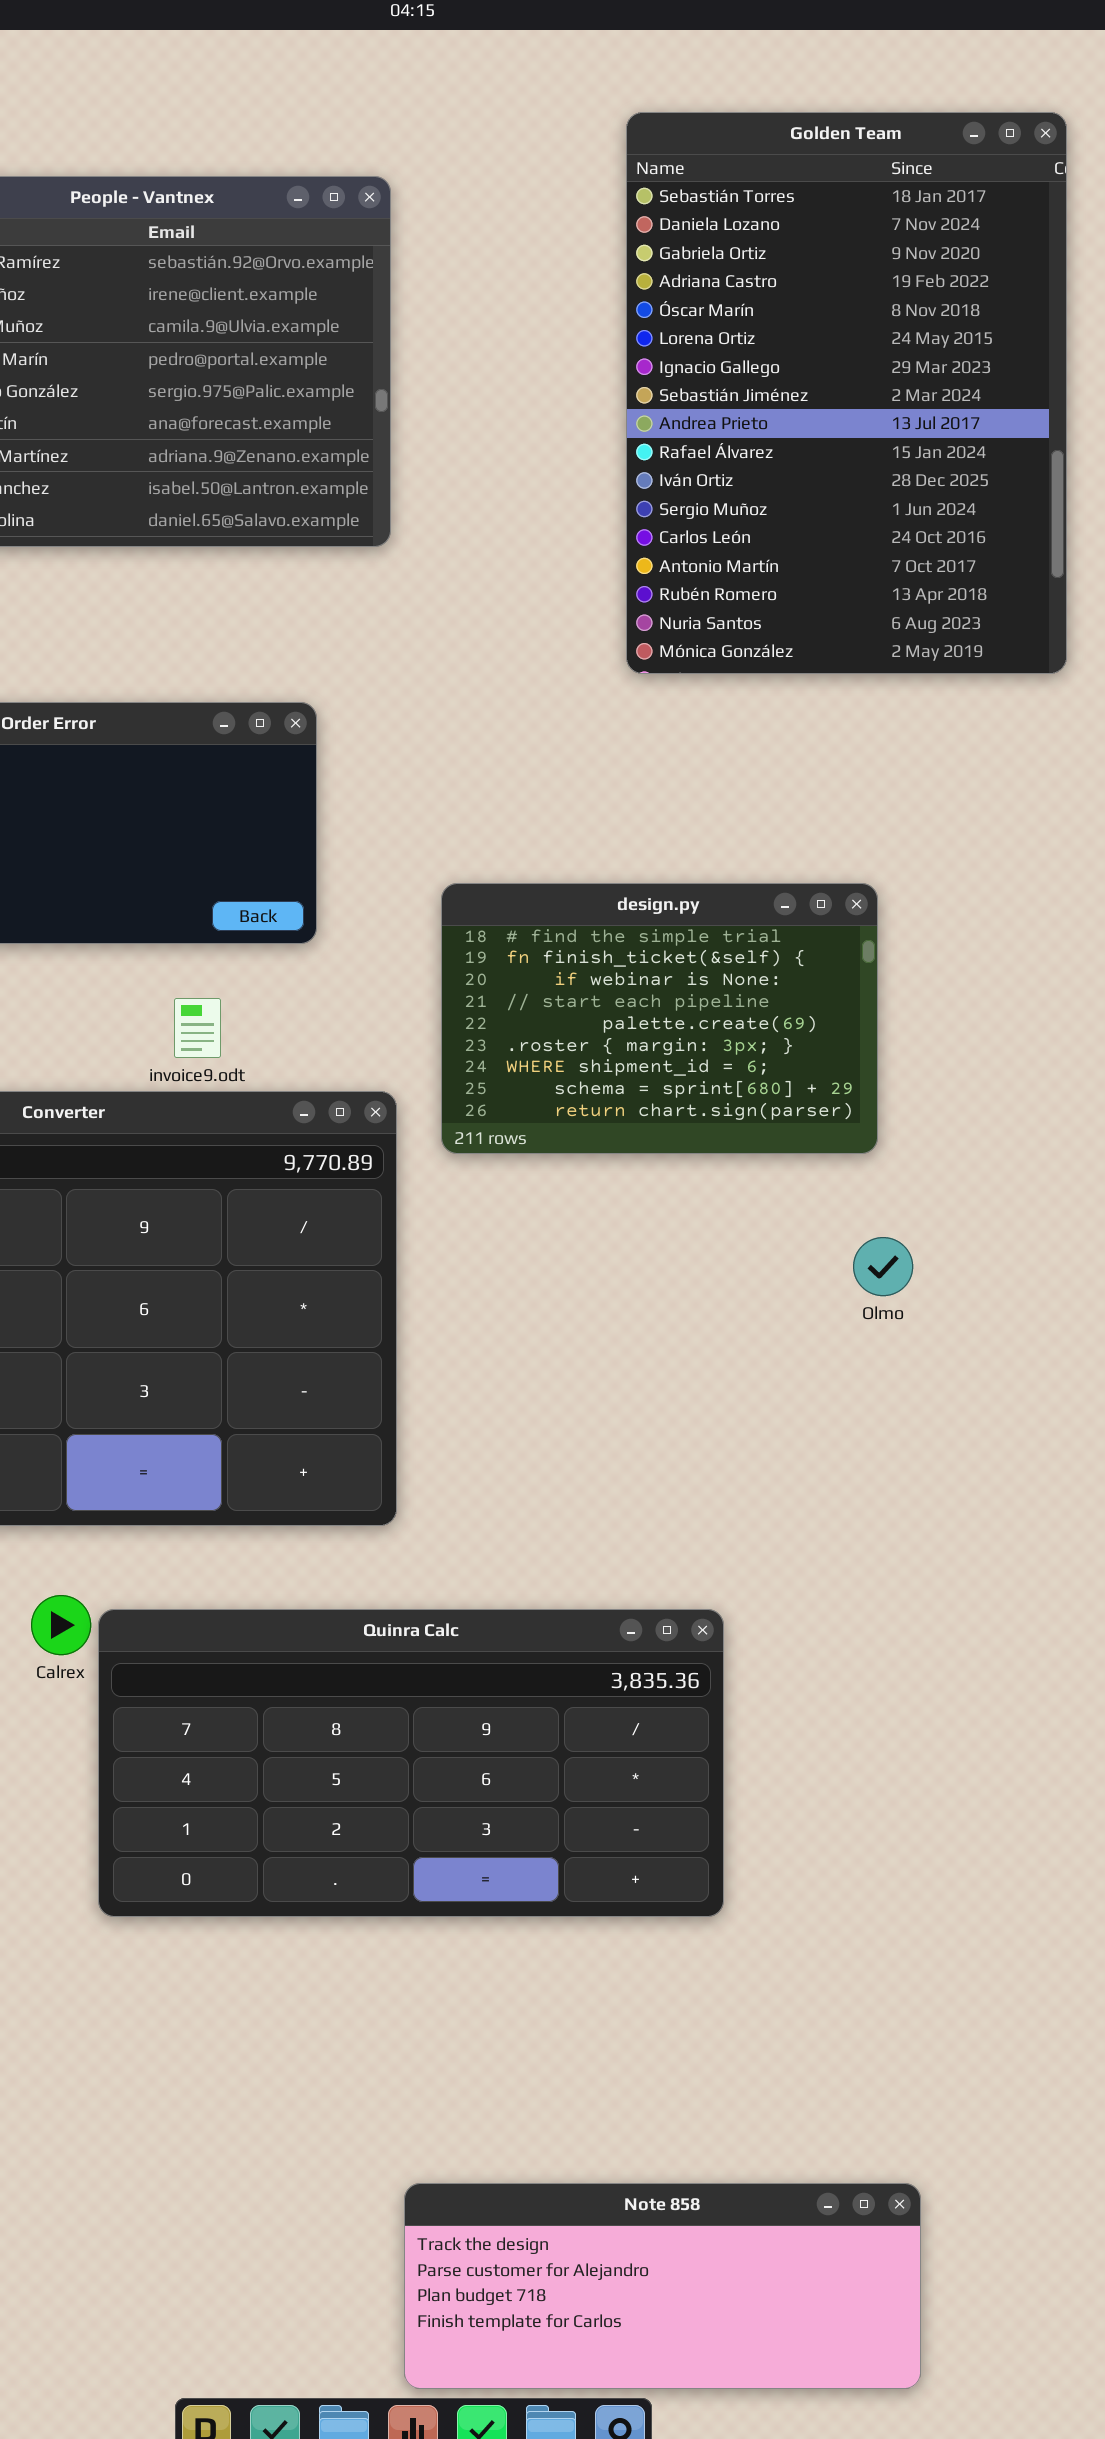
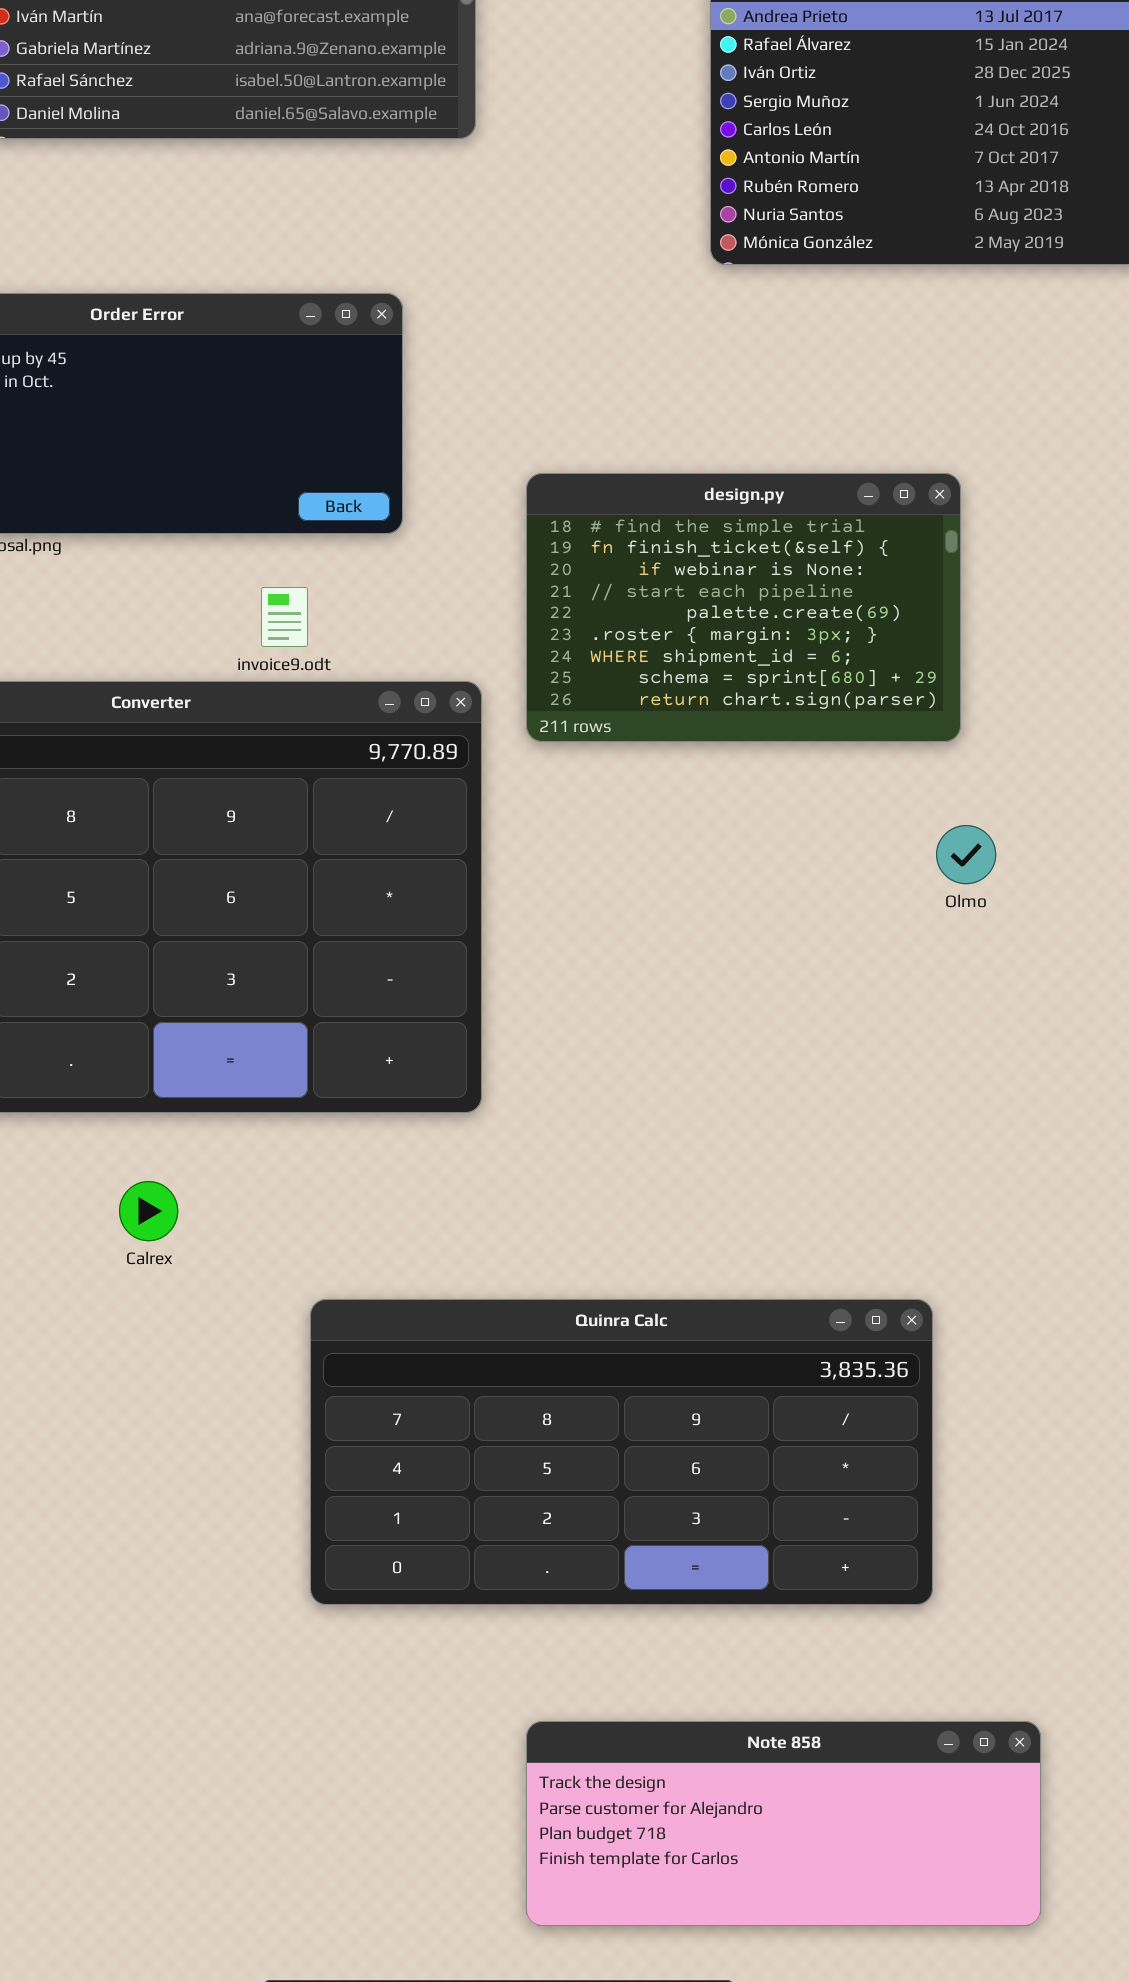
Quinra Calc: [98,1609,724,1917] -> [310,1299,933,1605], moved
Note 858: [404,2183,921,2389] -> [526,1721,1041,1926], moved

